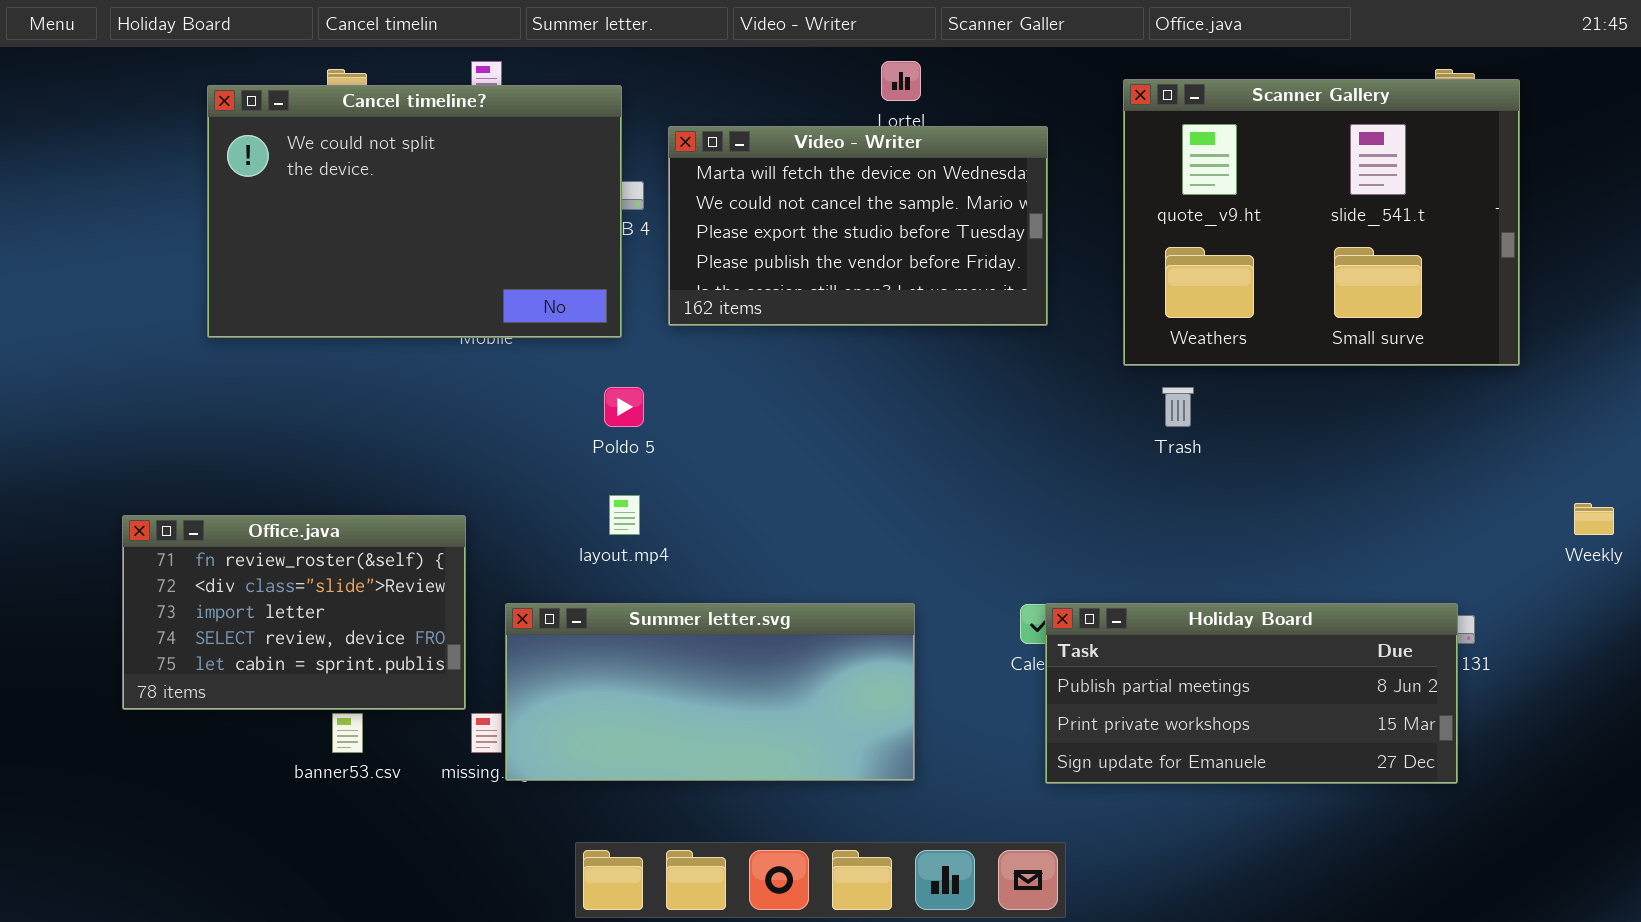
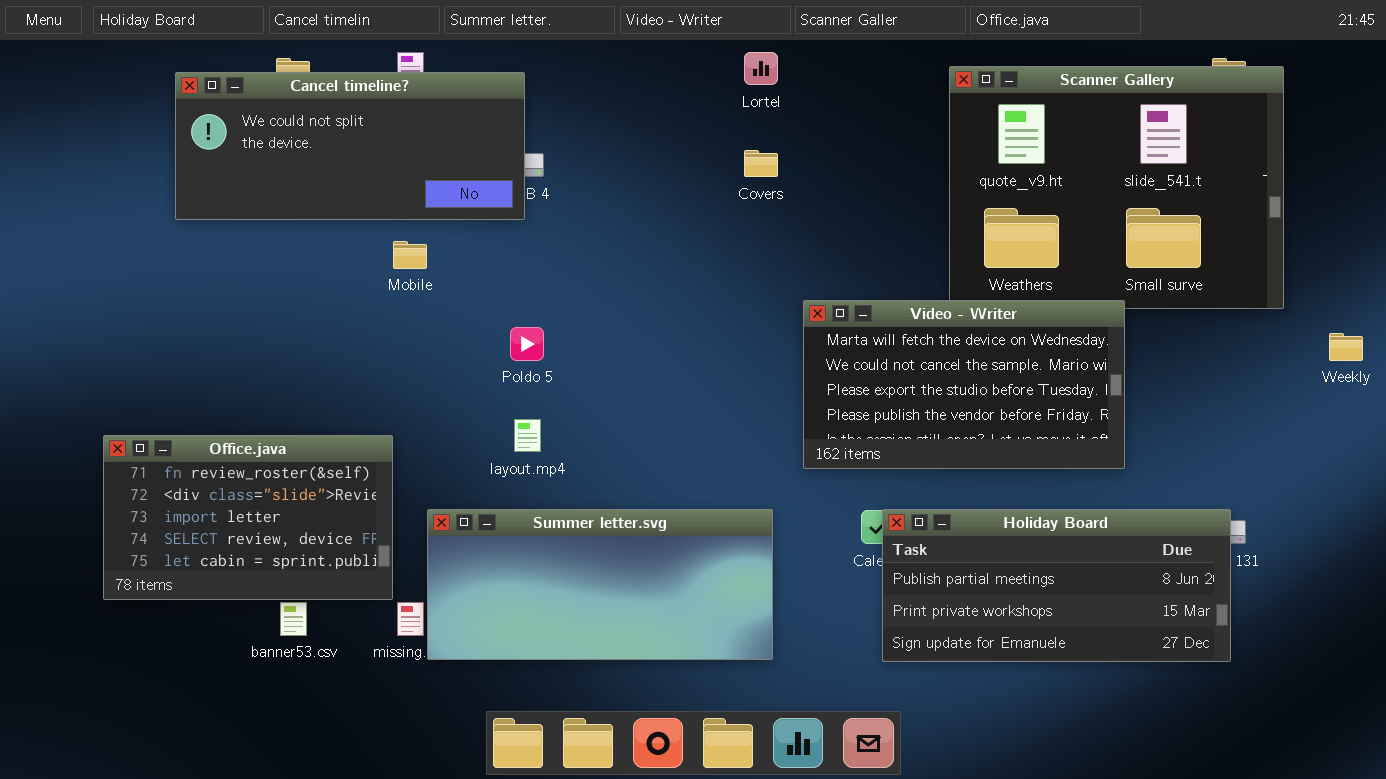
Cancel timeline?: [207,85,622,338] -> [175,72,525,220], resized
Video - Writer: [668,126,1048,326] -> [803,300,1125,469], moved
Weekly: [1574,503,1614,535] -> [1329,333,1363,361], moved

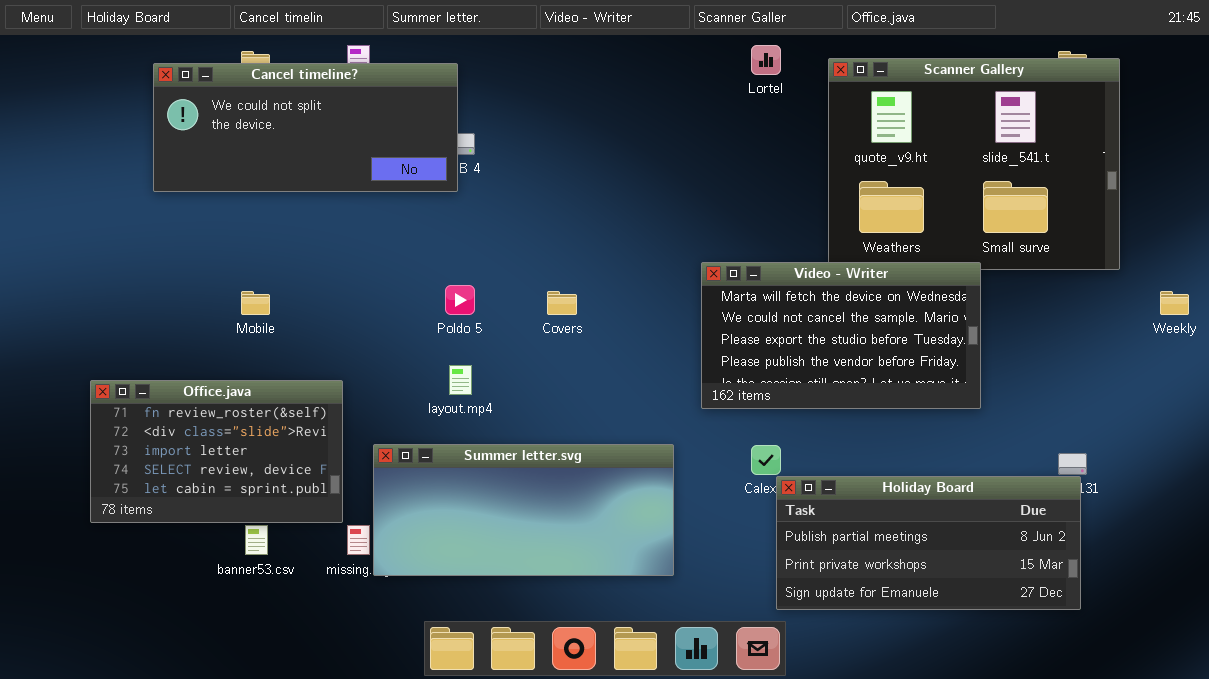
Lortel: [744,52,778,85] -> [751,45,781,75], moved
Covers: [744,150,778,177] -> [547,291,577,315], moved
Mobile: [393,241,427,269] -> [241,291,270,315], moved
Holiday Board: [882,509,1231,662] -> [776,476,1081,610], moved

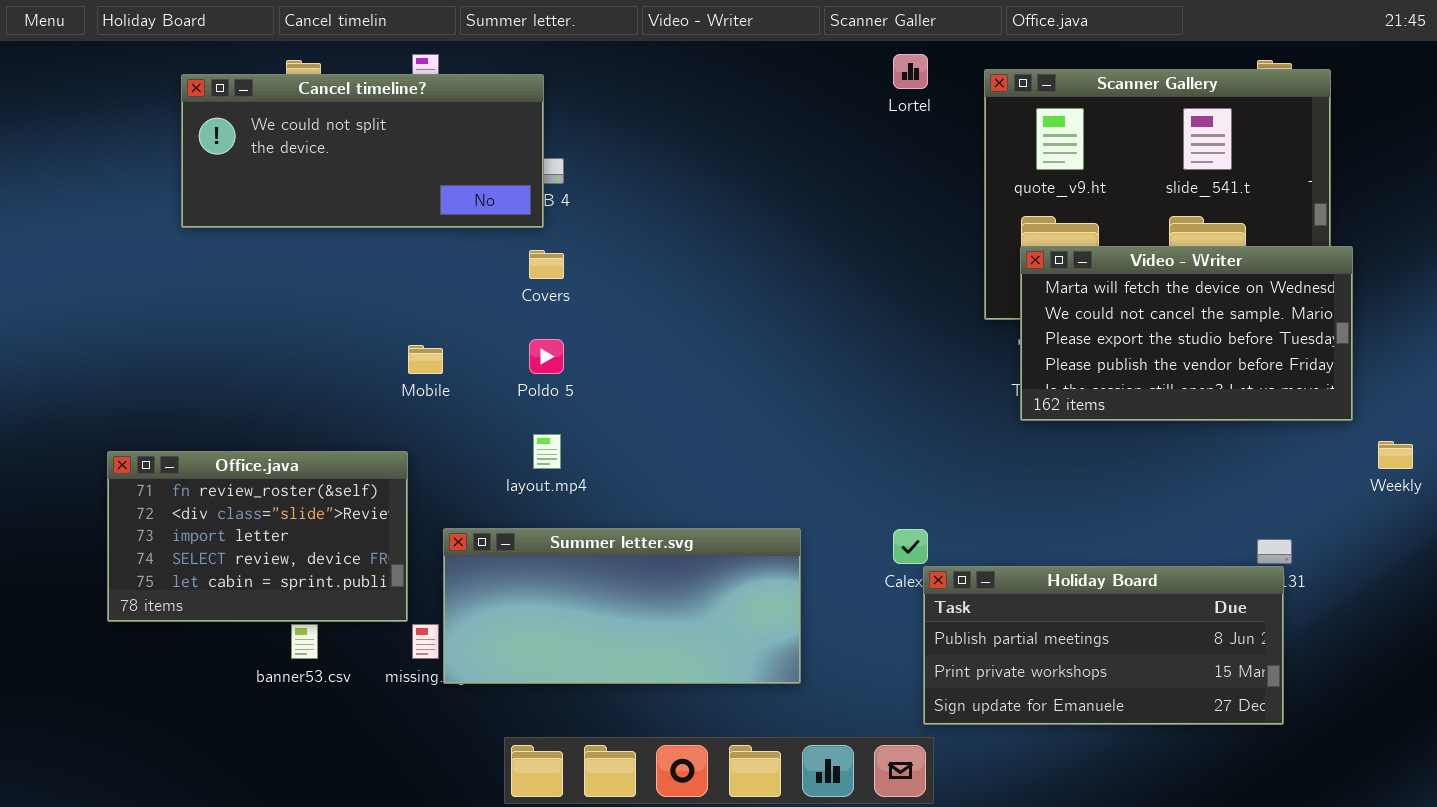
Video - Writer: [701,262,981,409] -> [1020,246,1353,421], moved
Mobile: [241,291,270,315] -> [408,345,443,374], moved
Covers: [547,291,577,315] -> [529,250,564,279], moved
Weekly: [1160,291,1189,315] -> [1378,441,1413,469], moved

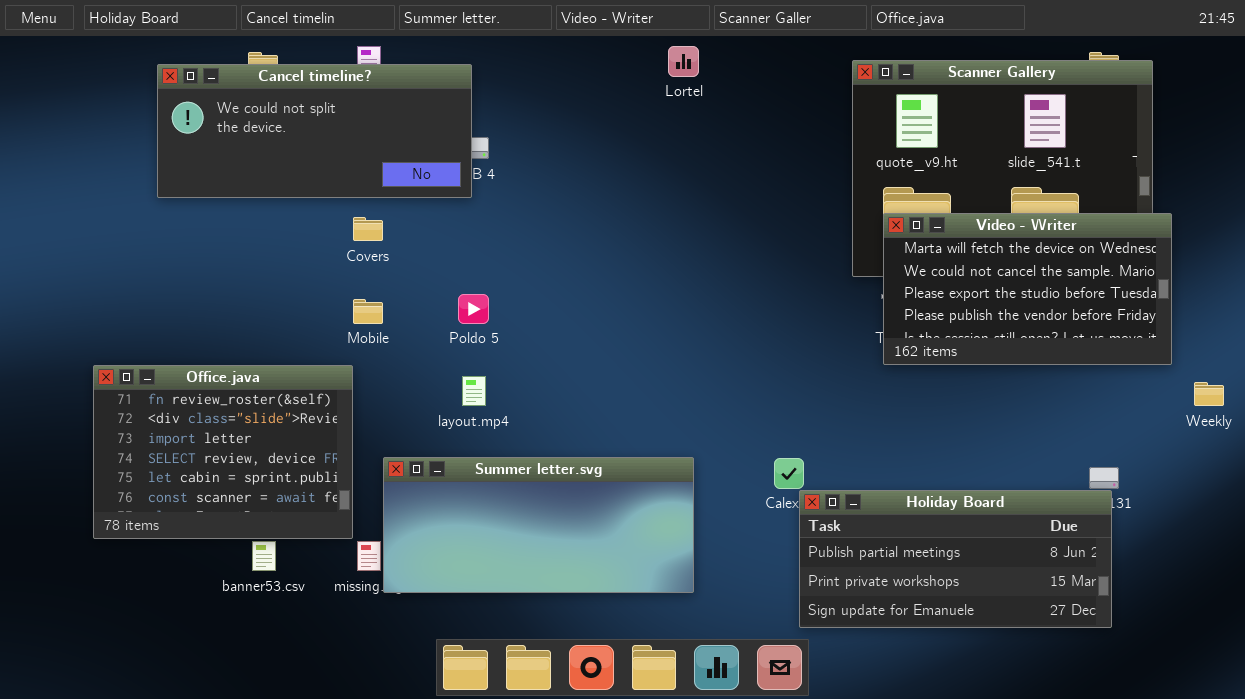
Lortel: [893,54,928,89] -> [668,46,699,77], moved
Covers: [529,250,564,279] -> [353,217,383,241], moved
Office.java: [107,451,408,622] -> [93,365,353,539], resized

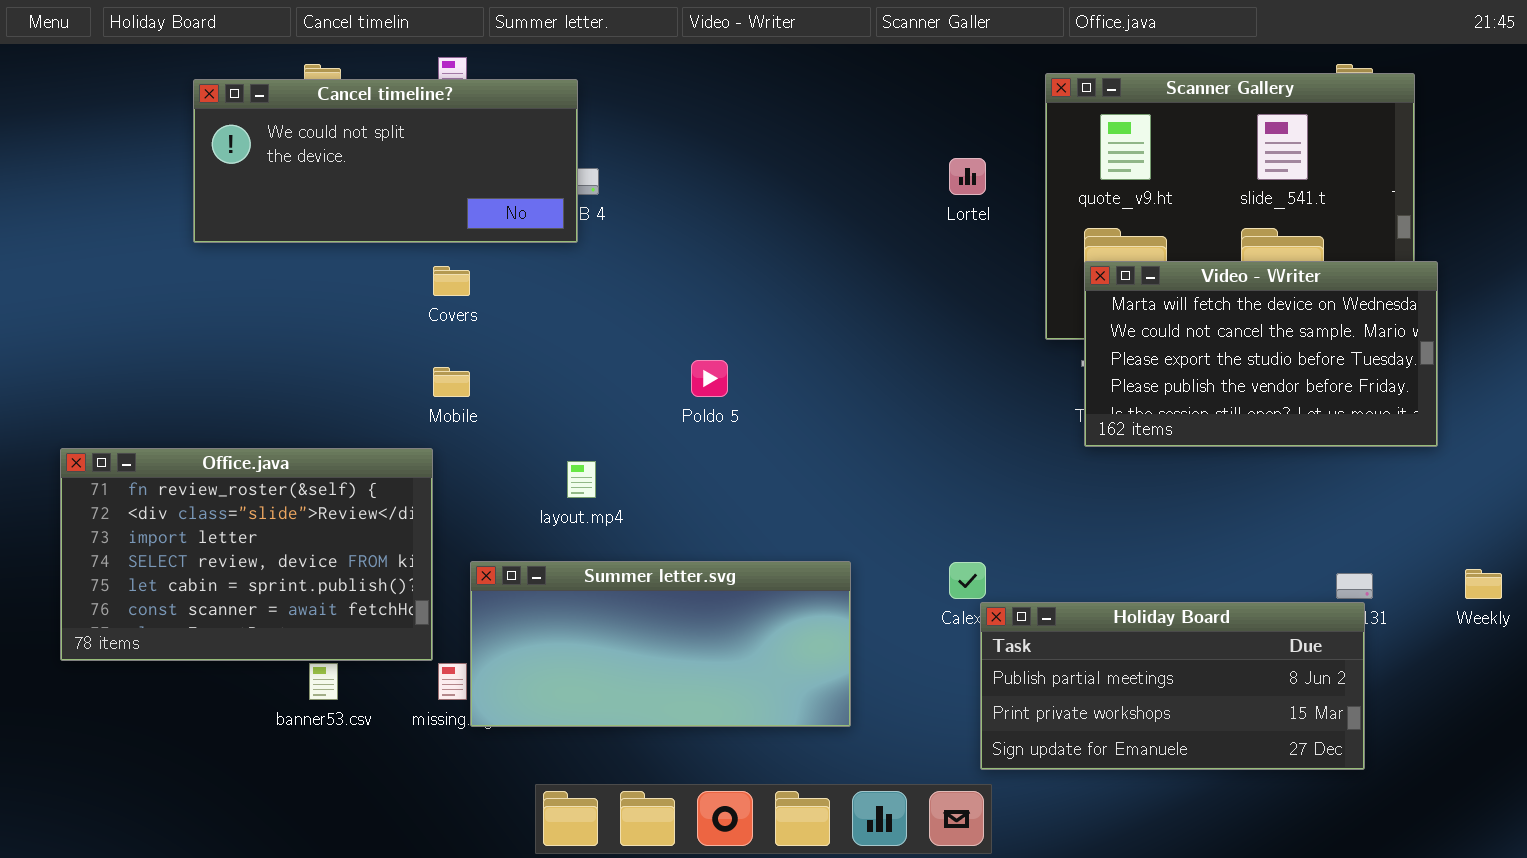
Lortel: [668,46,699,77] -> [949,158,986,195], moved
Poldo 5: [458,294,489,324] -> [691,360,728,397], moved
Office.java: [93,365,353,539] -> [60,448,433,661], resized
Weekly: [1194,382,1224,406] -> [1465,569,1502,599], moved

